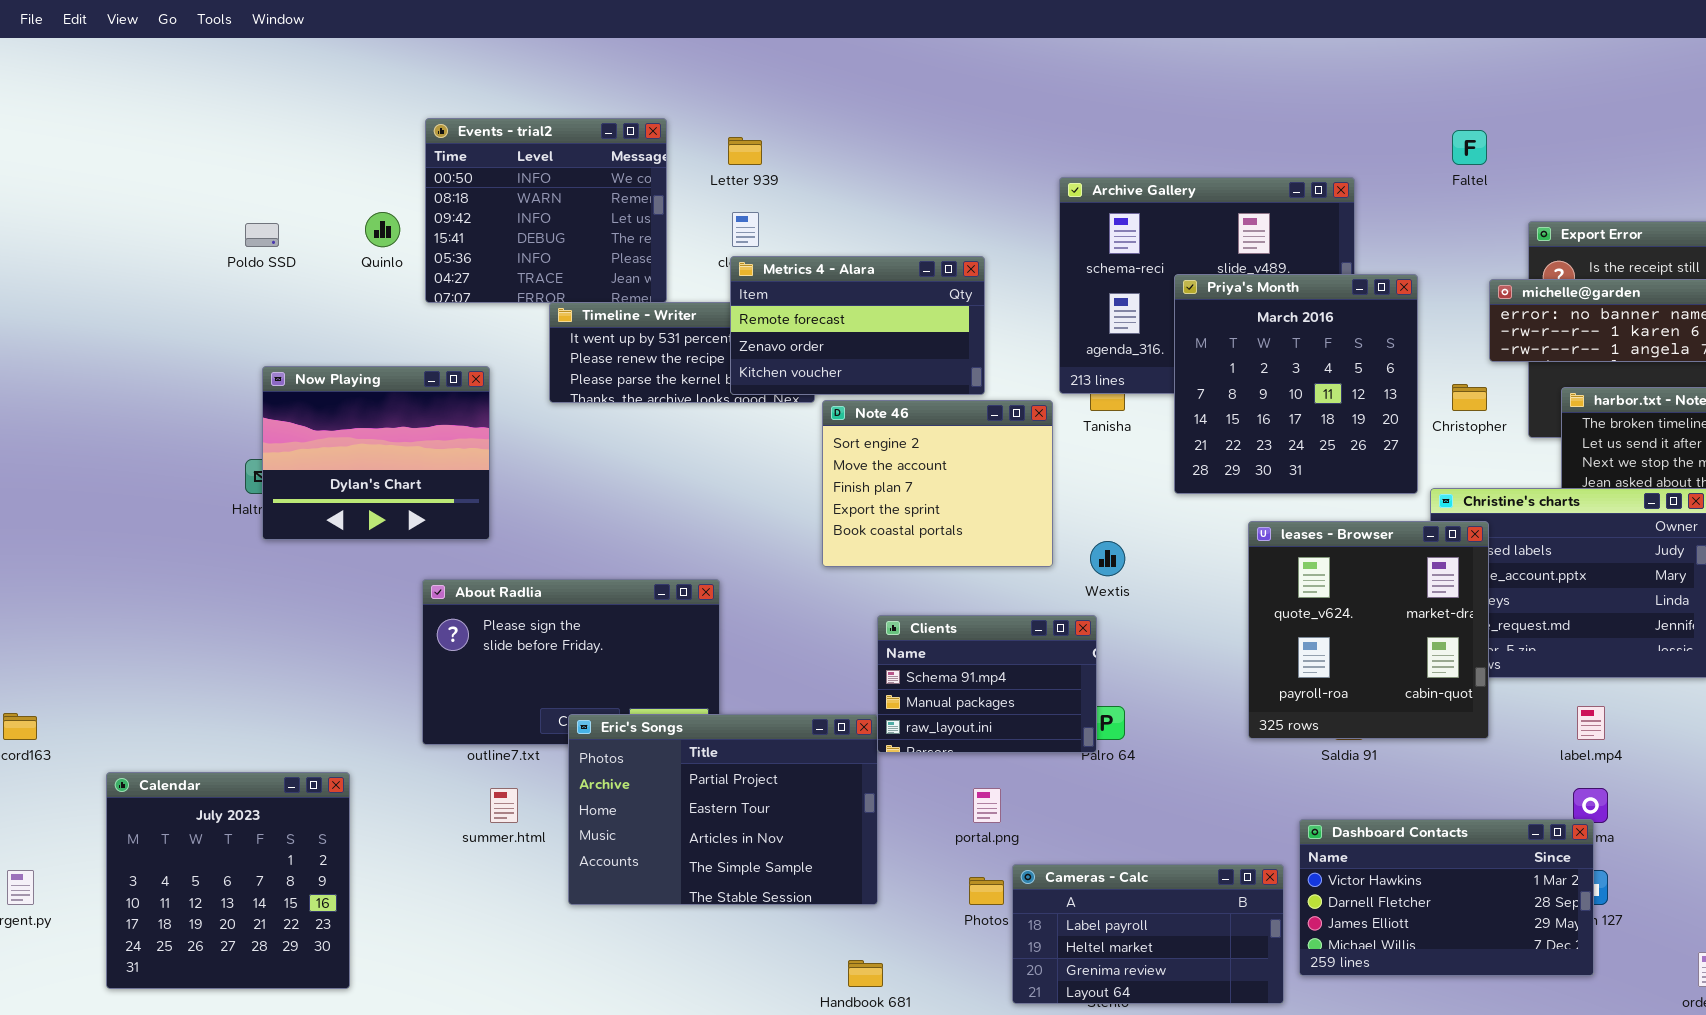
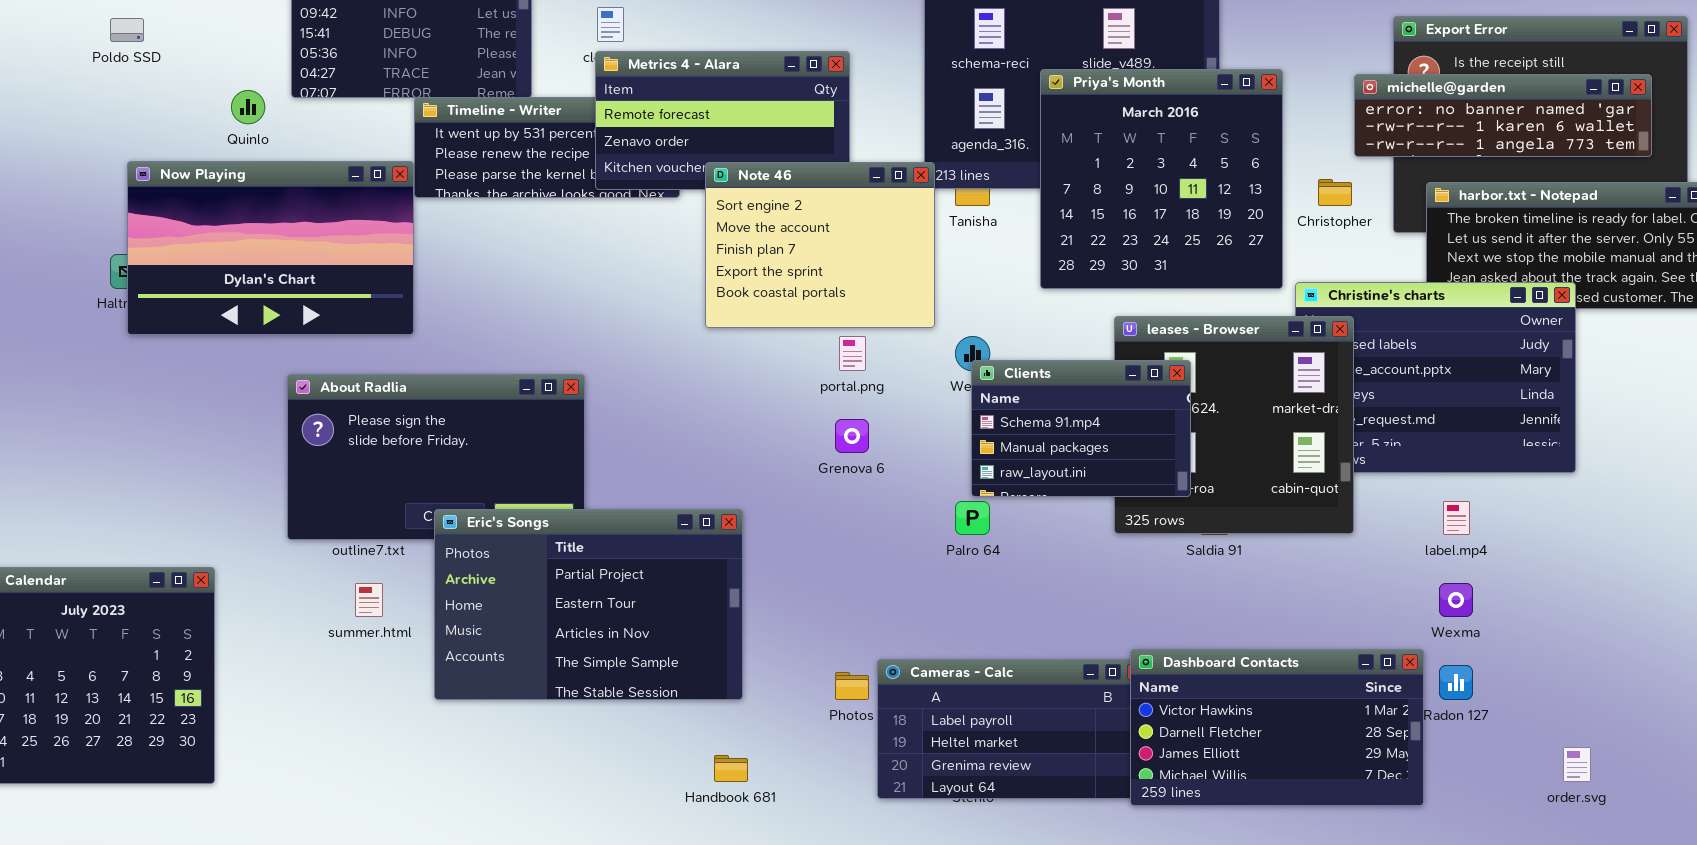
Quinlo: [365,212,400,247] -> [231,90,265,124], moved
Now Playing: [262,366,490,540] -> [127,161,414,335], resized
Note 46: [822,400,1053,567] -> [705,162,935,328], moved
Clients: [877,615,1097,753] -> [971,360,1191,497], moved
portal.png: [973,788,1001,823] -> [839,336,866,371], moved
Dashboard Contacts: [1299,819,1594,976] -> [1130,649,1424,806], moved

